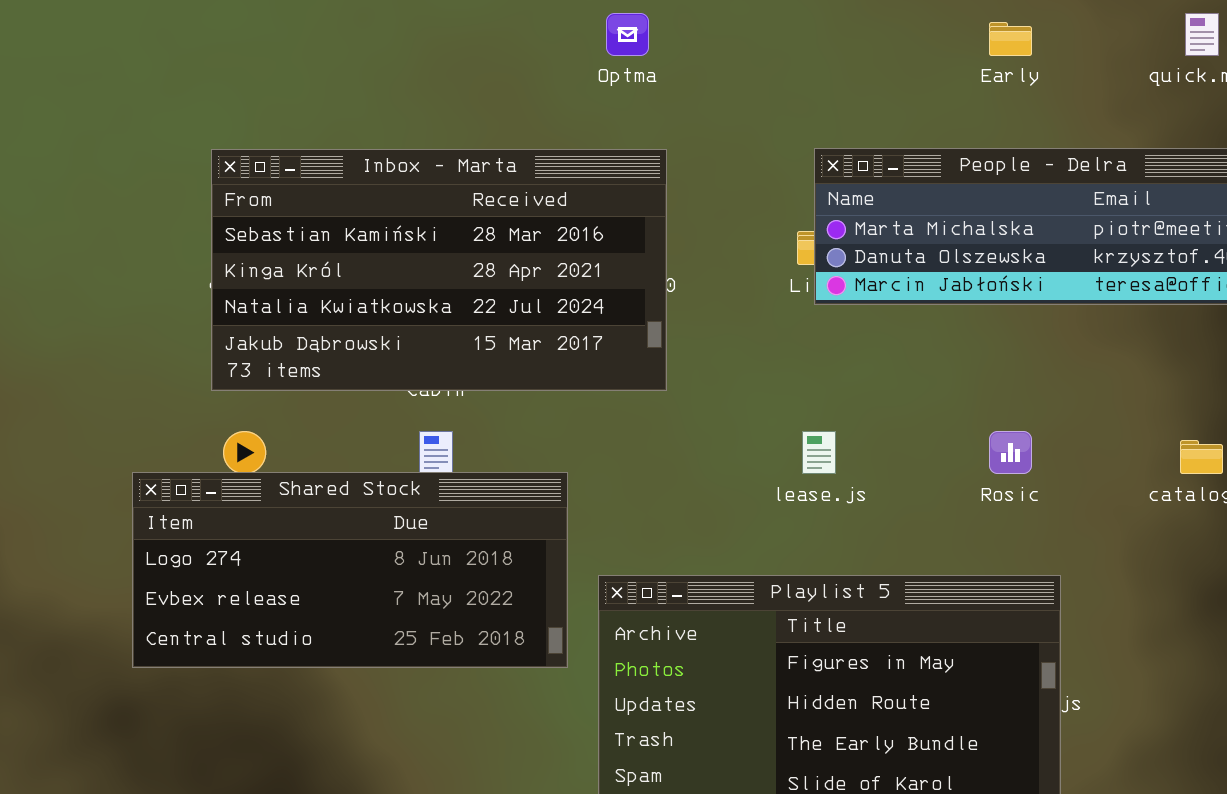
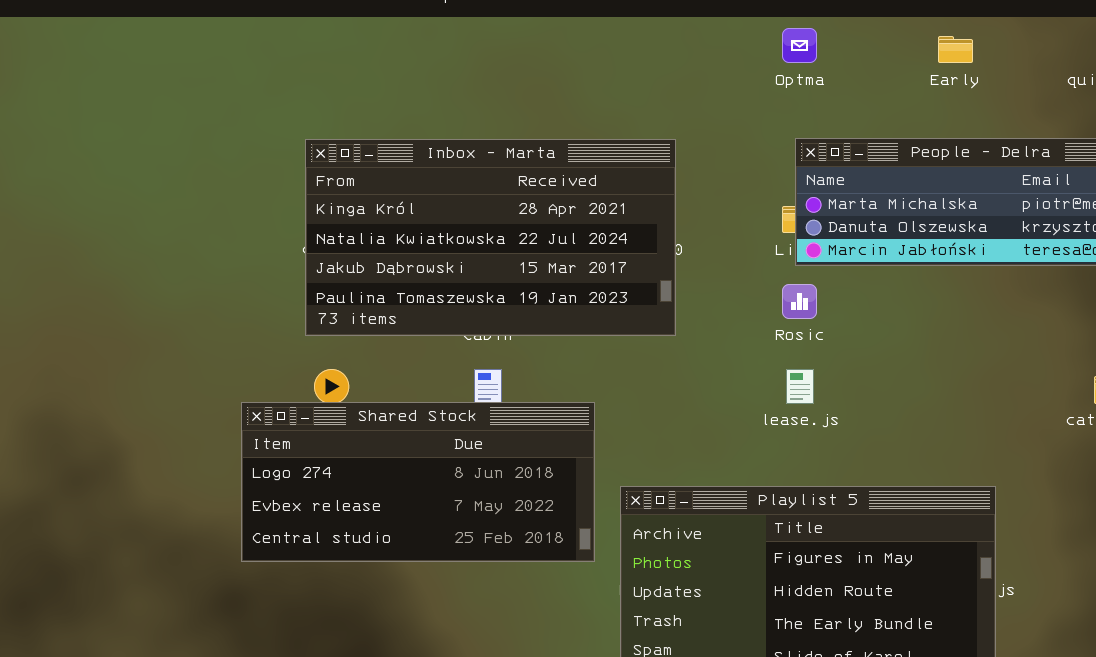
Optma: [606,13,649,56] -> [782,28,817,63], moved
Inbox - Marta: [211,149,667,391] -> [305,139,676,336], scrolled down 1 row
Rosic: [989,431,1032,474] -> [782,284,817,319], moved

